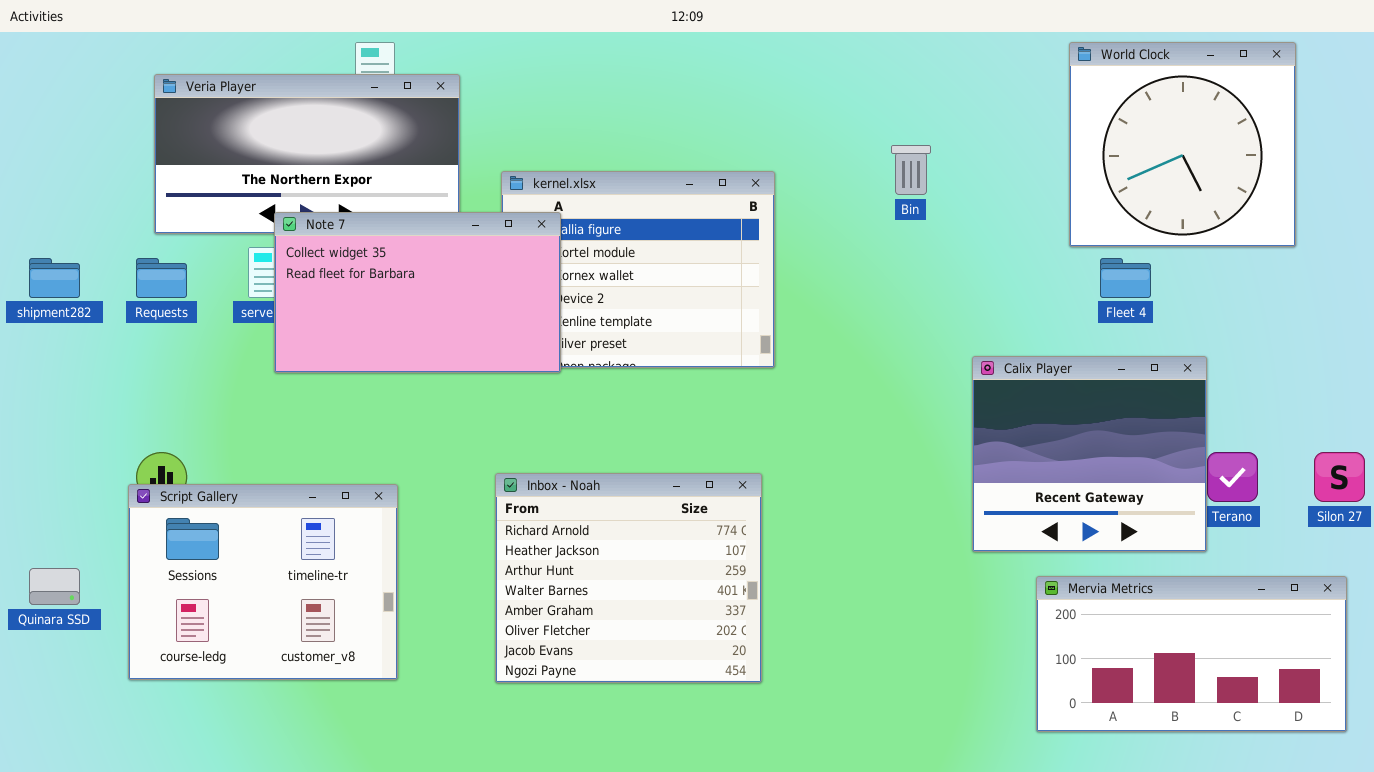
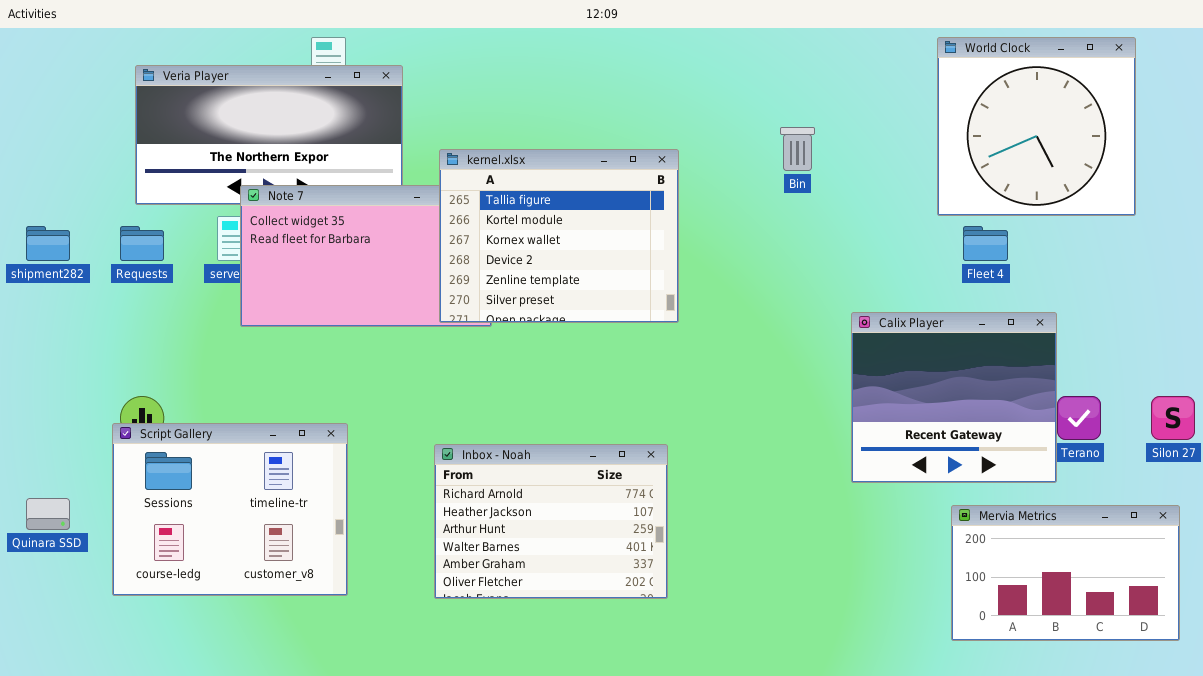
kernel.xlsx: [501,171,775,368] -> [439,149,679,323], raised
Inbox - Noah: [495,473,762,683] -> [434,444,668,599], resized
Mervia Metrics: [1036,576,1347,732] -> [951,505,1180,641], resized

